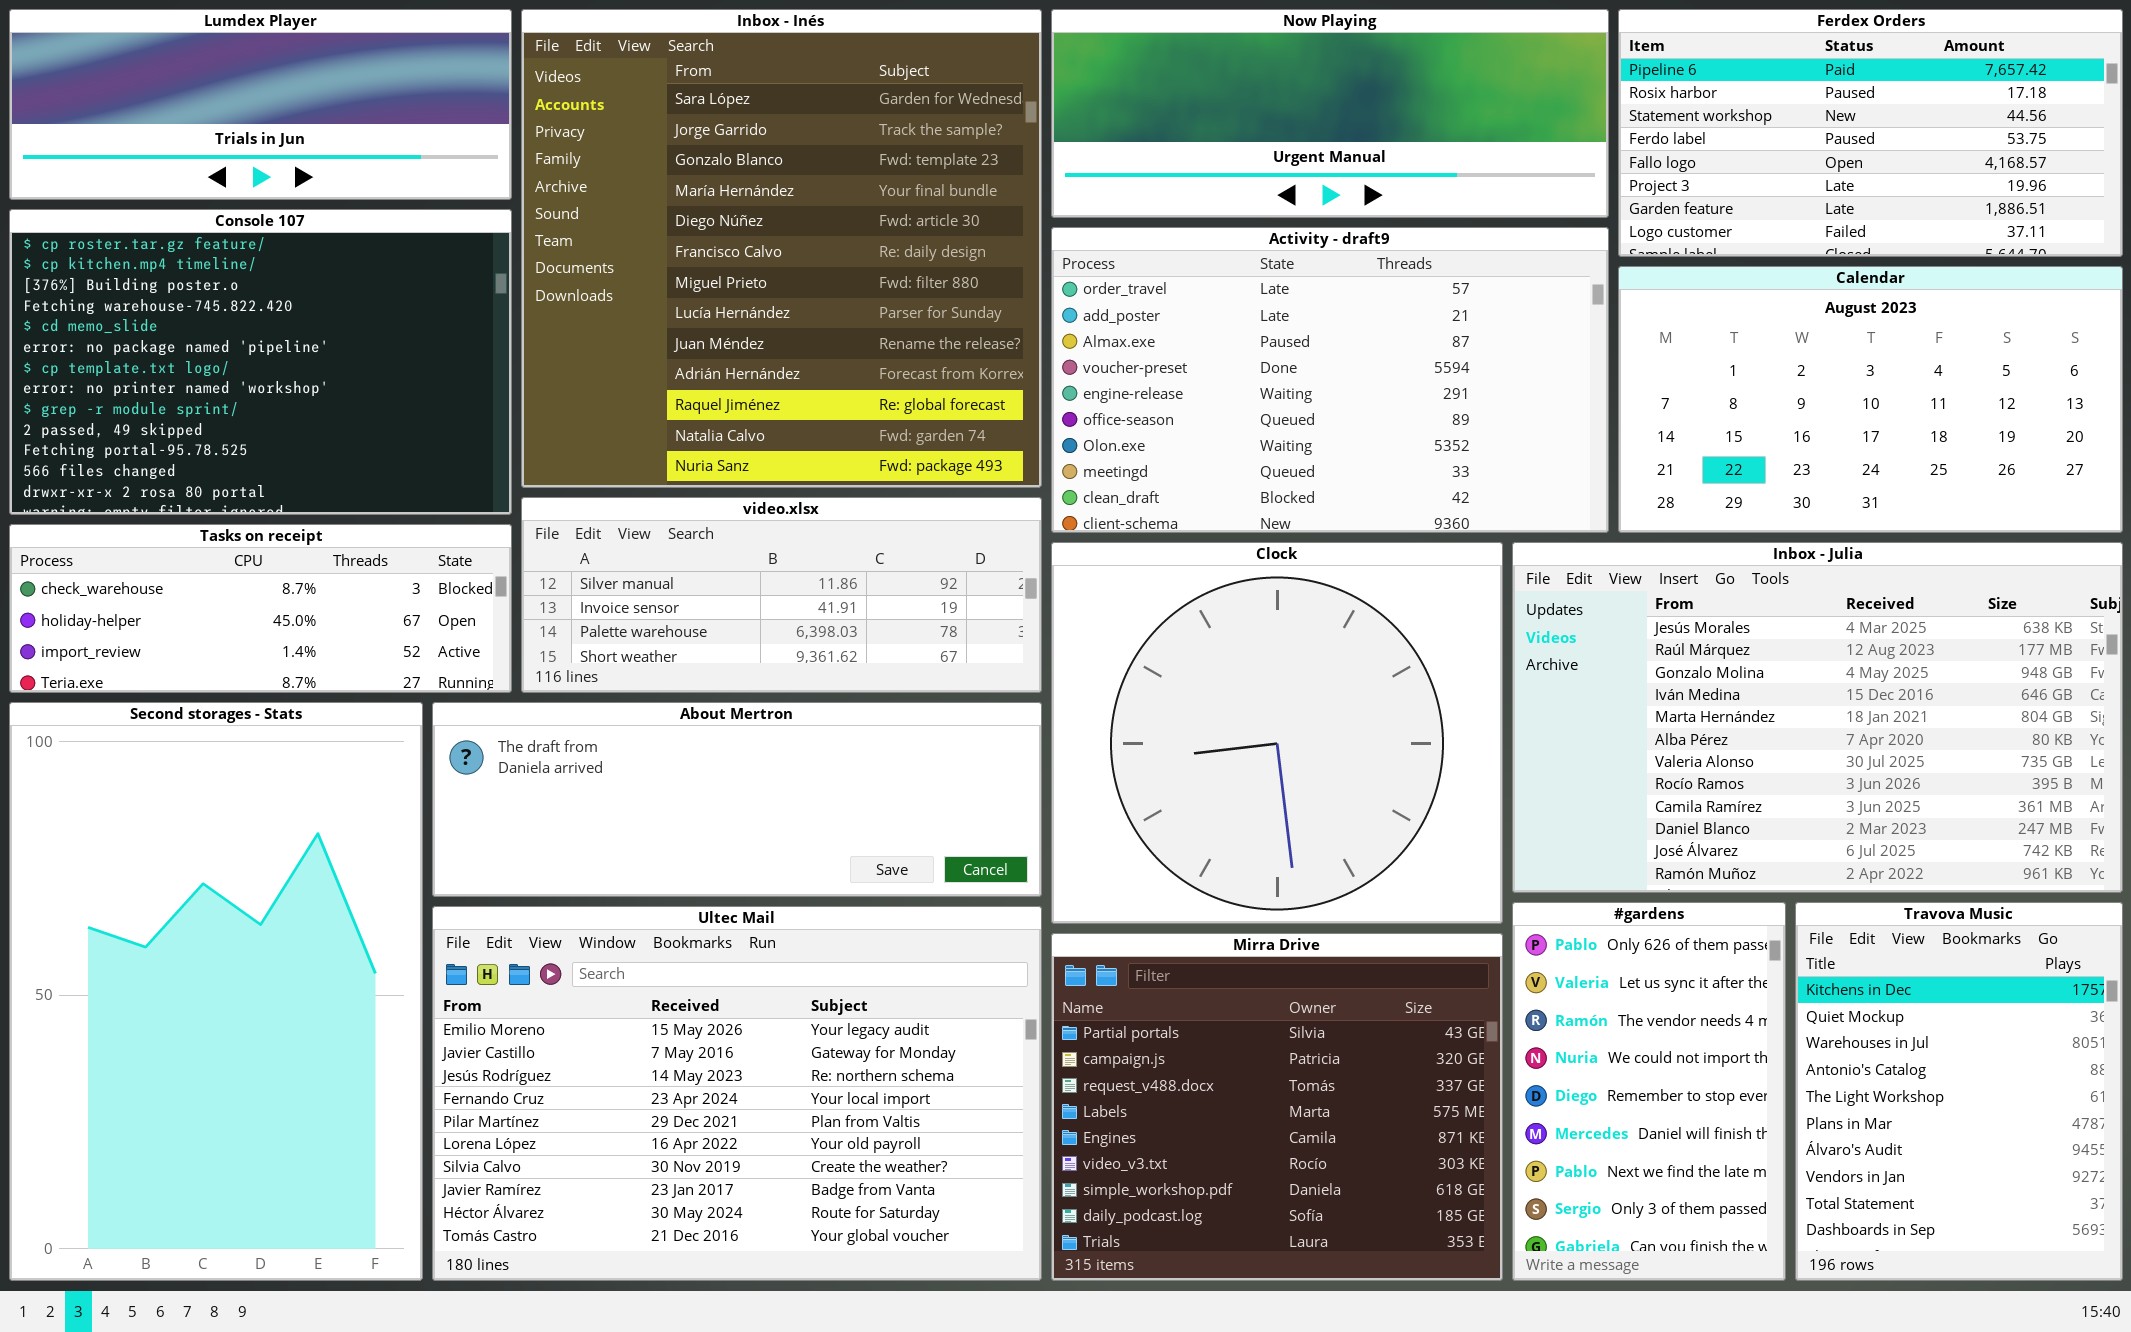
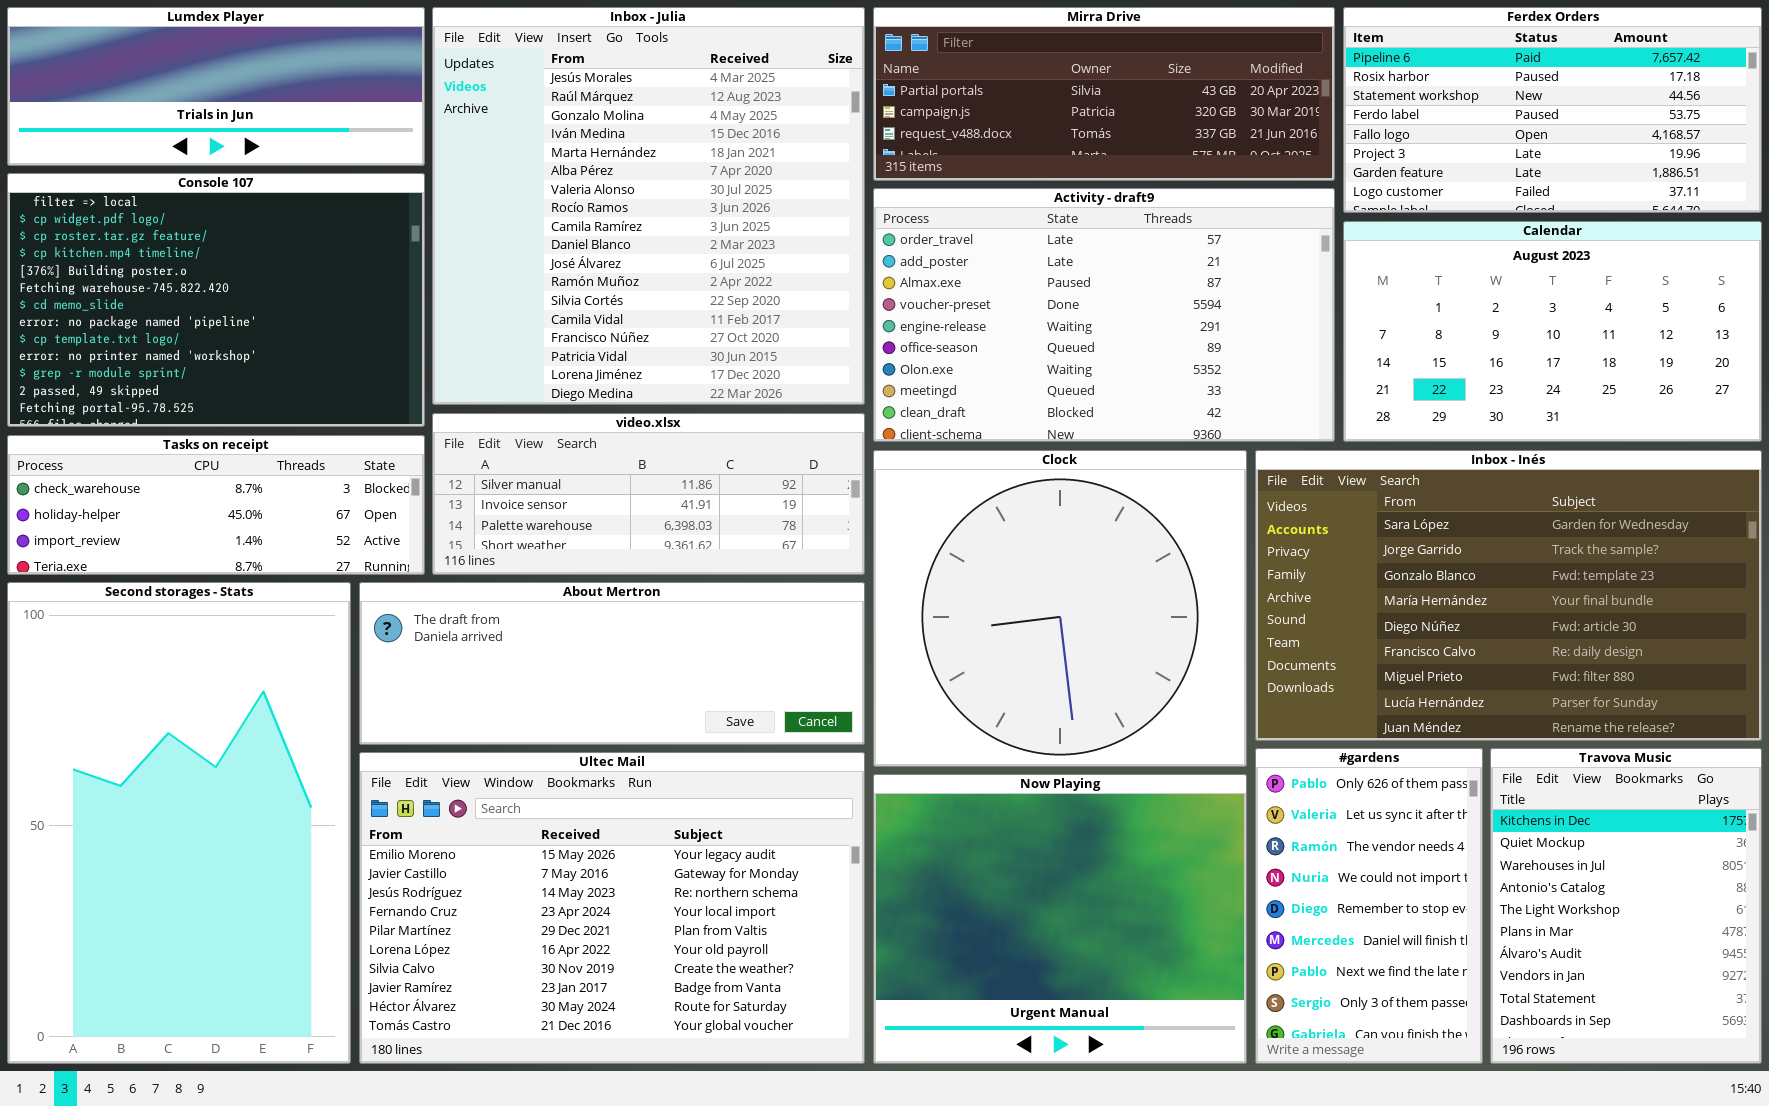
Inbox - Inés: [521,9,1042,488] -> [1255,450,1762,741], moved, resized
Now Playing: [1051,9,1609,218] -> [873,774,1247,1064], moved, resized
Console 107: [9,209,512,515] -> [7,173,425,427], scrolled up 2 rows
Inbox - Julia: [1512,542,2123,893] -> [432,7,865,405], moved, resized
Mirra Drive: [1051,933,1503,1281] -> [873,7,1335,181], moved, resized

